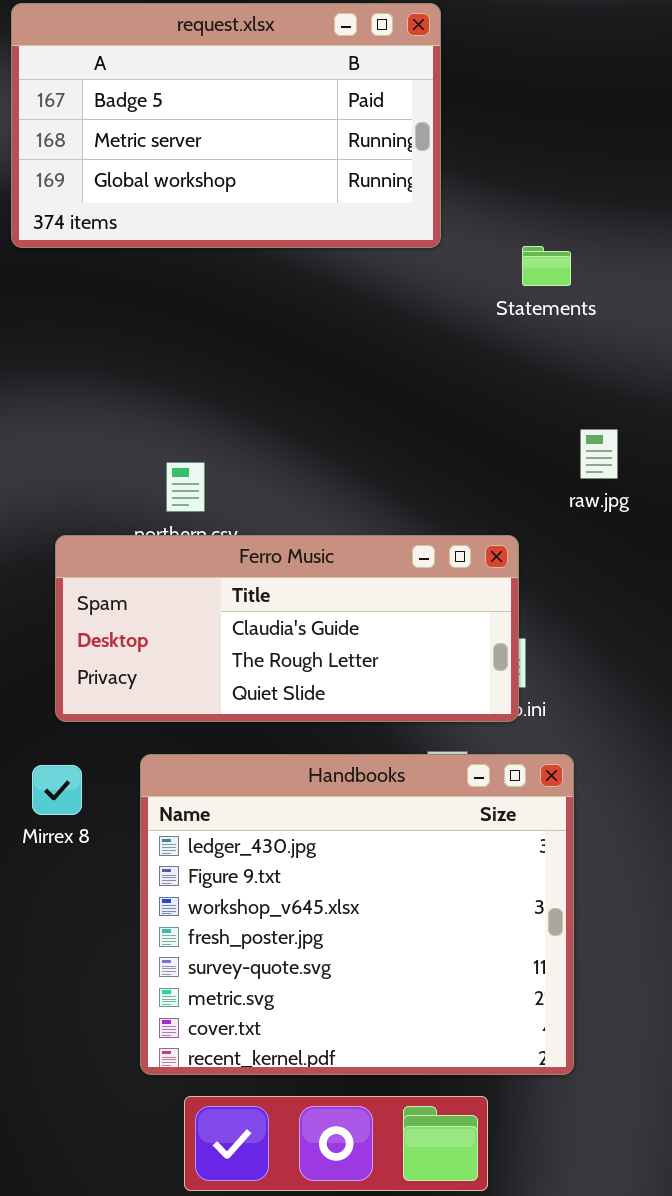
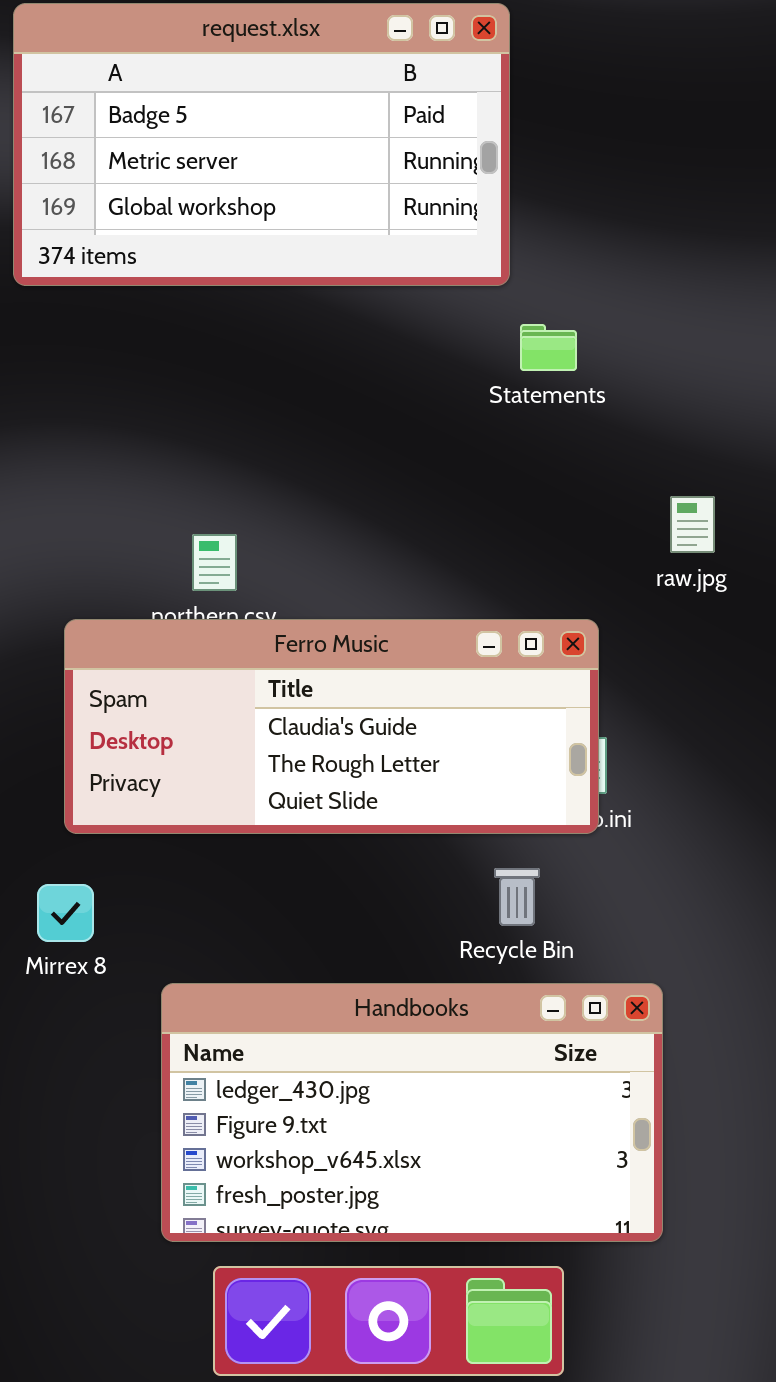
Statements: [522,246,571,286] -> [520,324,577,371], moved
Handbooks: [140,754,574,1075] -> [161,983,663,1242], resized

